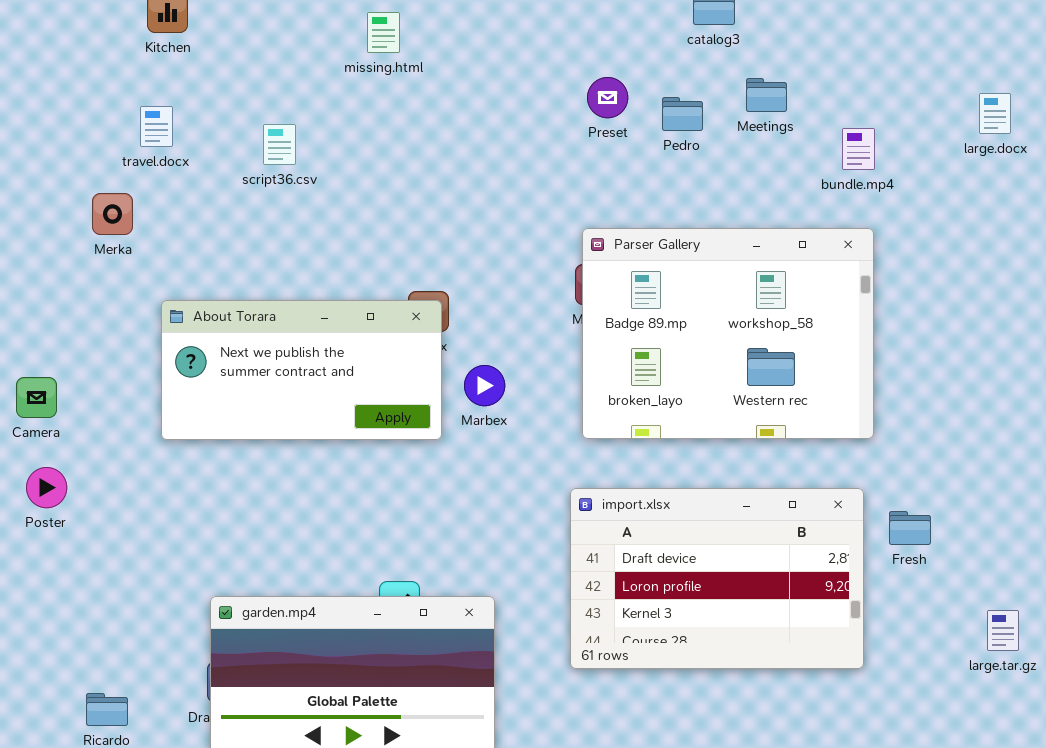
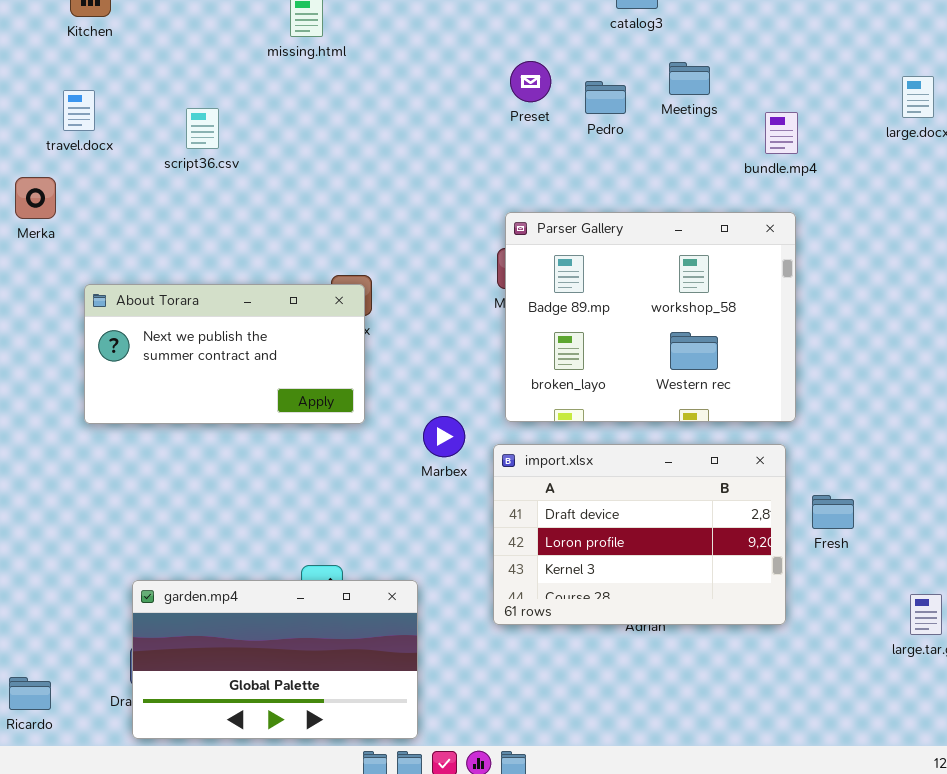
Marbex: [464,365,505,406] -> [423,416,465,457], moved
import.xlsx: [570,488,864,669] -> [493,444,786,625], moved

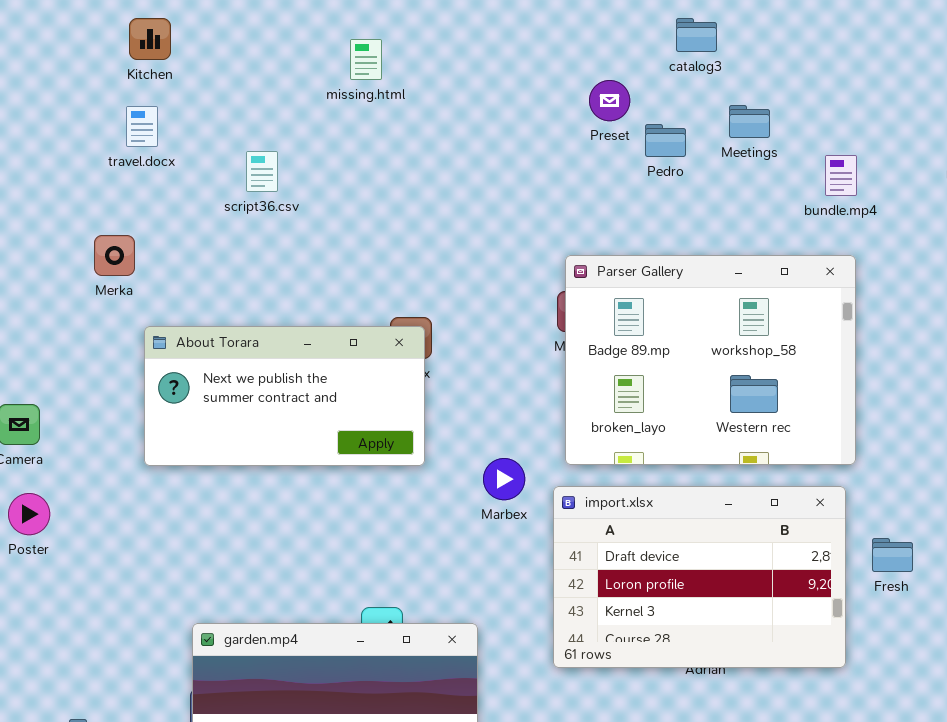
Preset: [510,61,551,102] -> [589,80,630,121], moved
travel.docx: [63,90,95,131] -> [126,106,158,147], moved
Merka: [15,177,56,219] -> [94,235,135,276], moved

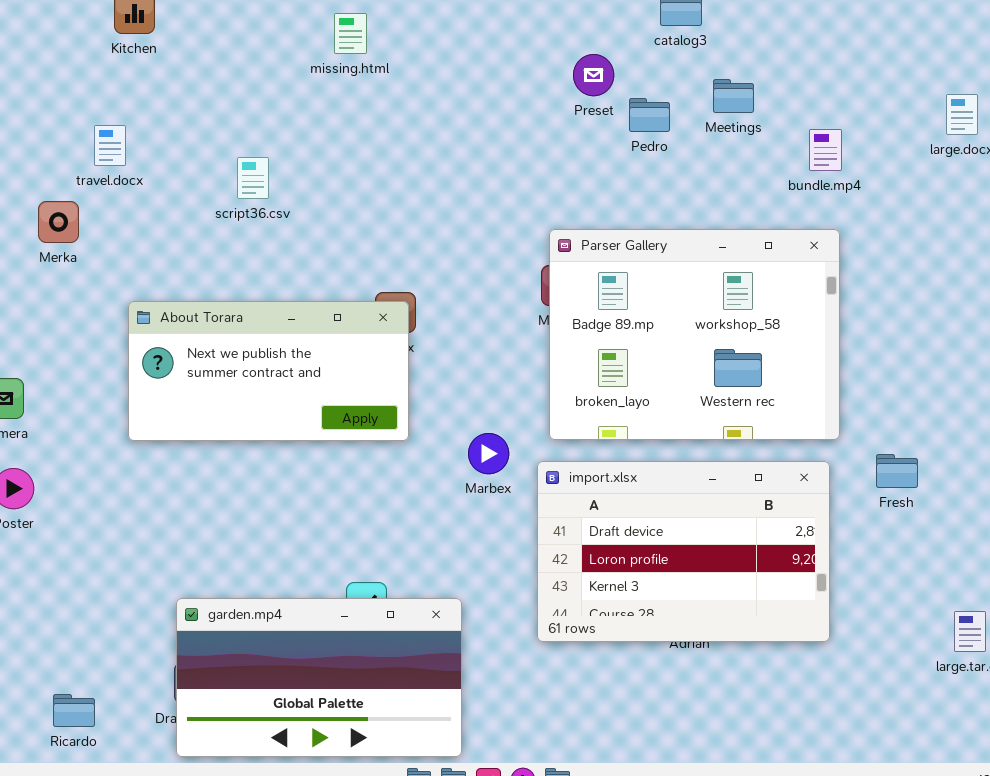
travel.docx: [126,106,158,147] -> [94,125,126,166], moved
script36.csv: [246,151,278,192] -> [237,157,269,199], moved
Merka: [94,235,135,276] -> [38,201,79,243], moved
Fresh: [872,538,913,572] -> [876,454,918,488], moved

